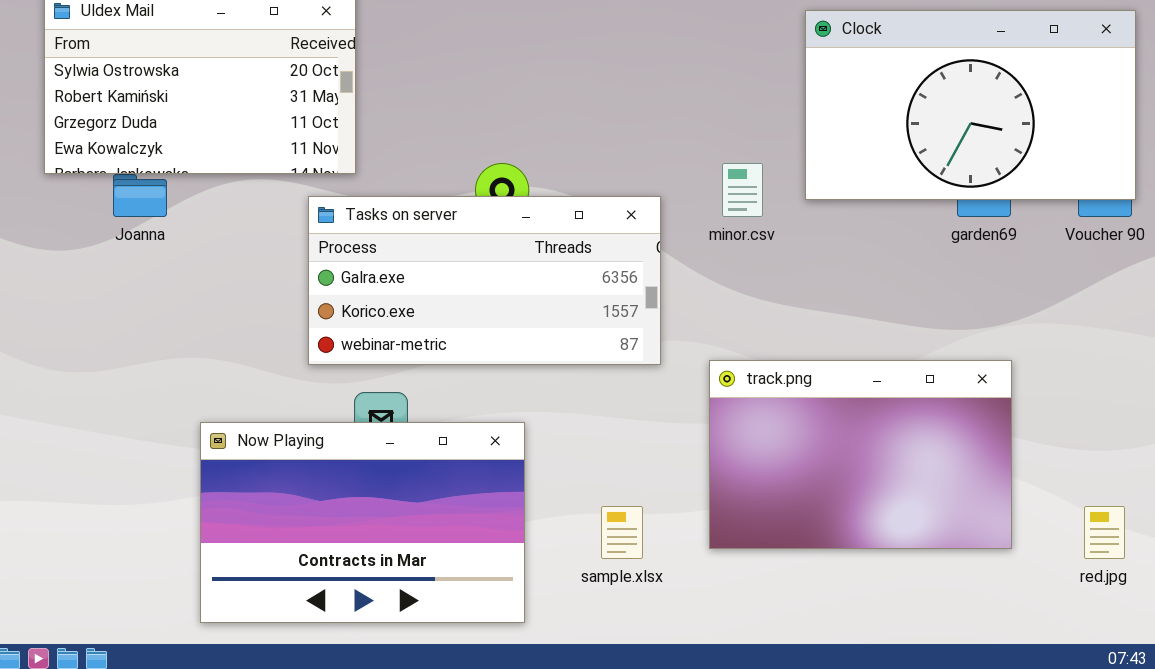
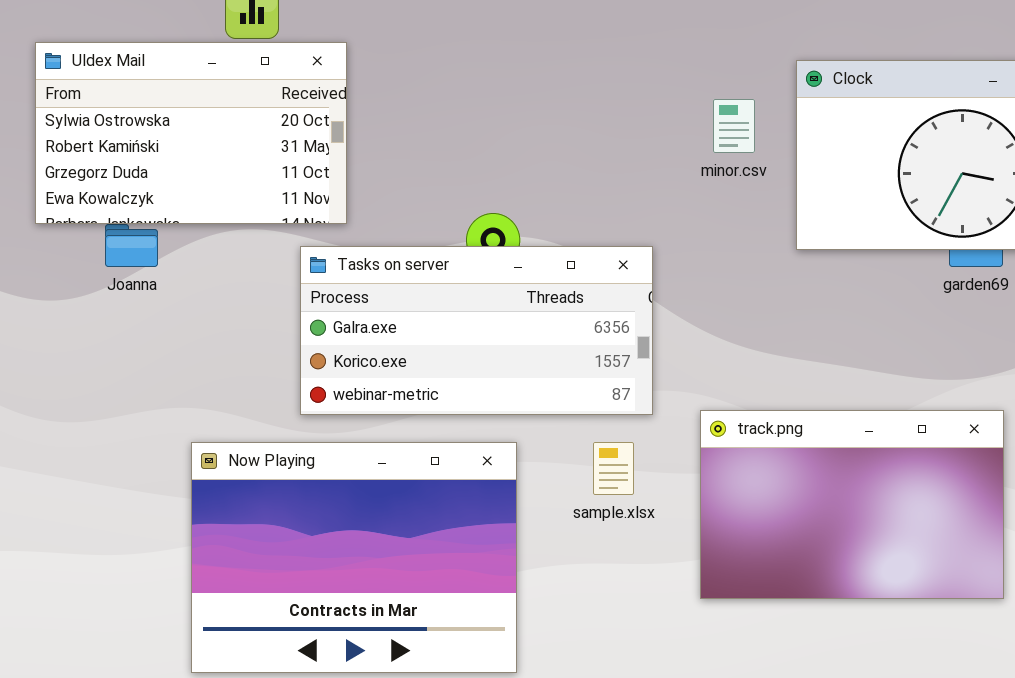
minor.csv: [722,163,763,217] -> [713,99,755,153], moved
Now Playing: [200,422,525,623] -> [191,442,517,673], resized
sample.xlsx: [601,506,643,559] -> [593,442,634,495], moved

